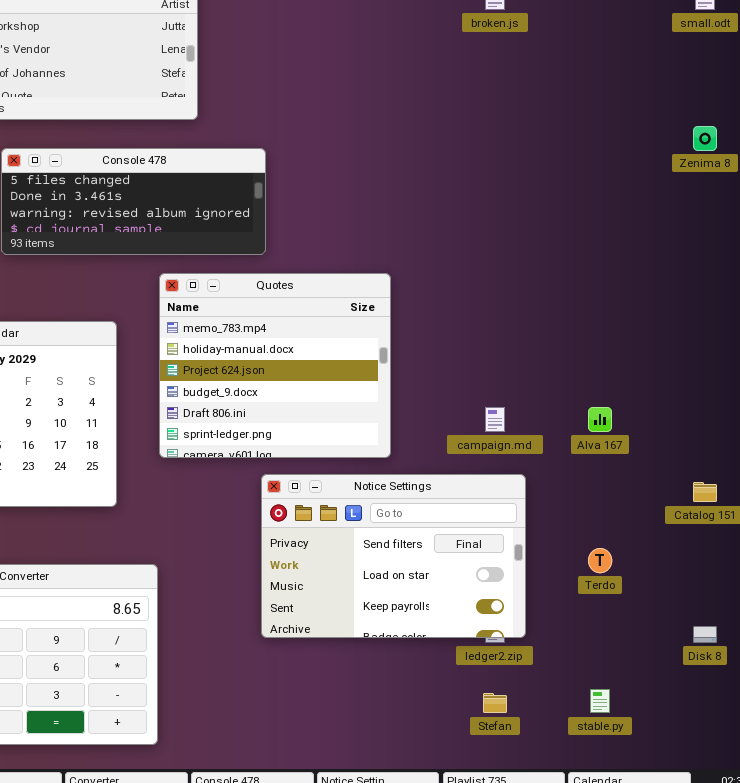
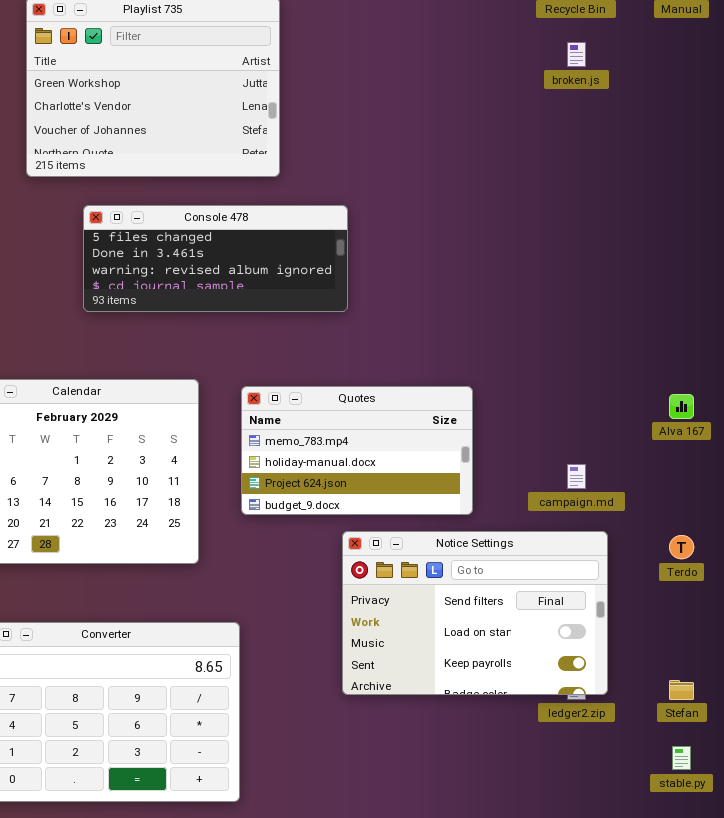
Quotes: [159,273,391,458] -> [241,386,473,515], resized
Alva 167: [588,407,612,432] -> [669,394,694,419], moved
Terdo: [588,548,612,573] -> [669,535,694,559], moved
Stefan: [483,693,507,713] -> [669,680,694,700], moved

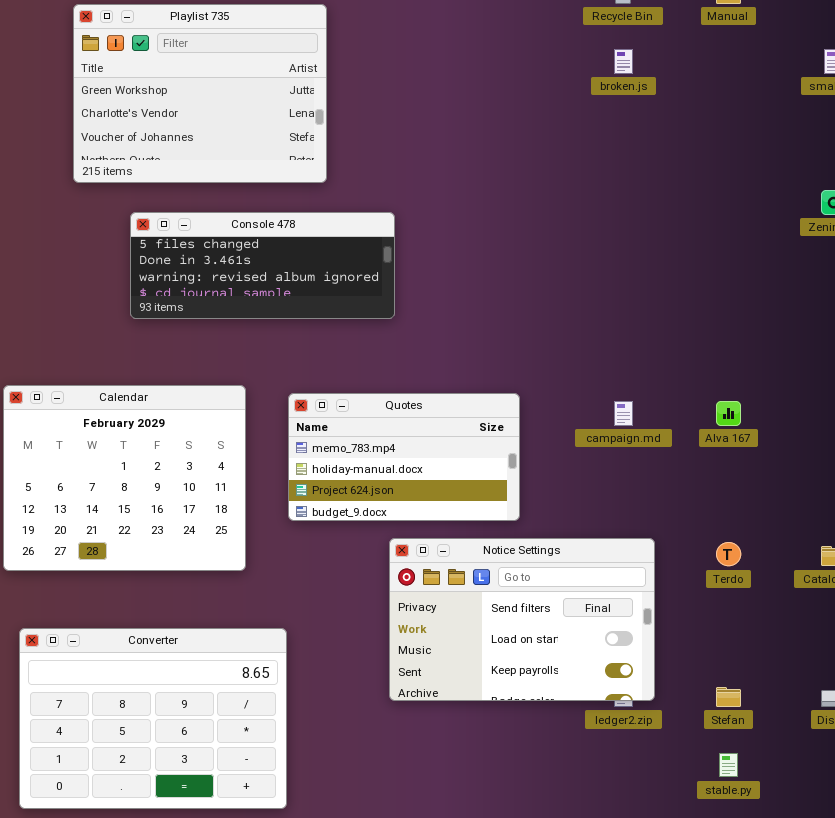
campaign.md: [567,464,586,489] -> [614,401,633,426], moved

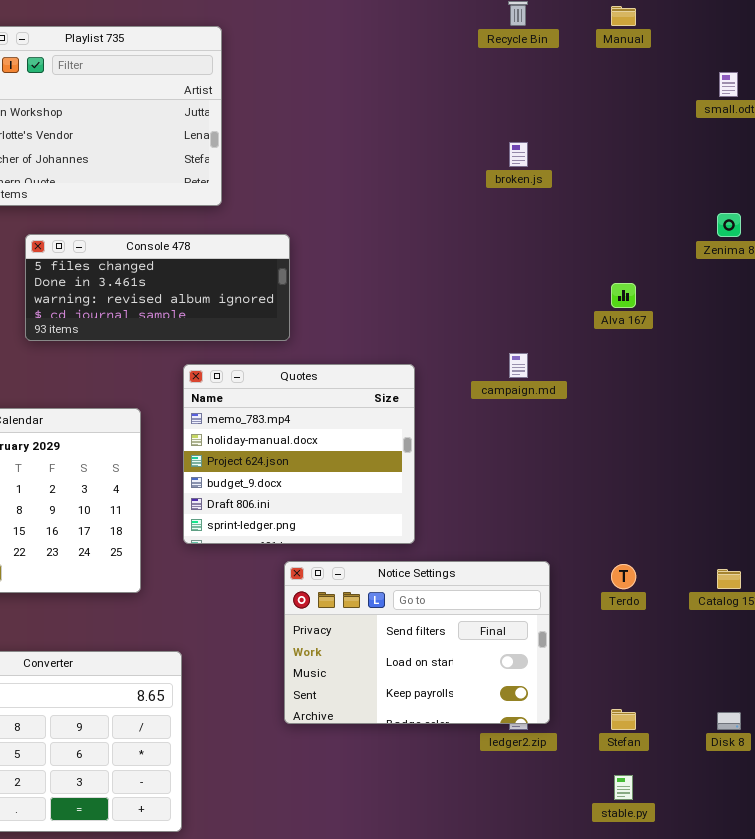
broken.js: [614,49,633,74] -> [509,142,528,167], moved
Quotes: [288,393,520,521] -> [183,364,415,544], resized
campaign.md: [614,401,633,426] -> [509,353,528,378], moved
Alva 167: [716,401,741,426] -> [611,283,636,308], moved

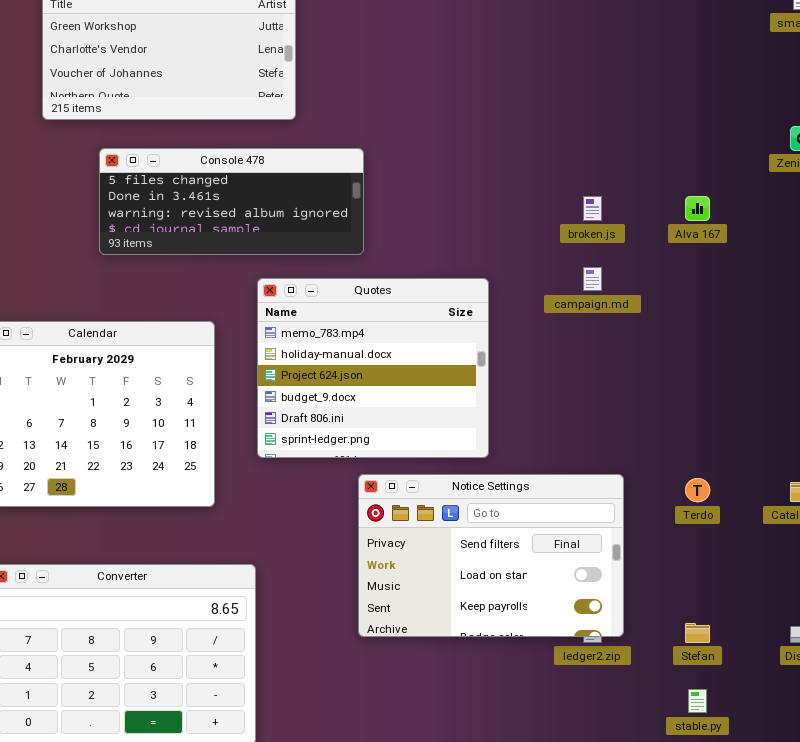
broken.js: [509,142,528,167] -> [583,196,602,221], moved

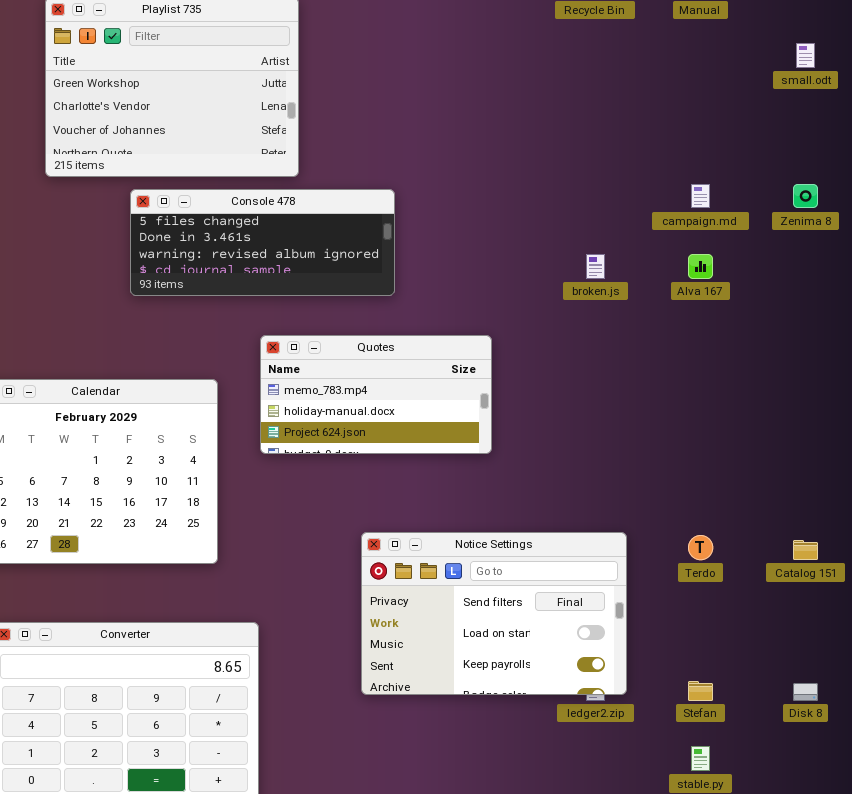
Console 478: [99,148,364,255] -> [130,189,395,296], moved
campaign.md: [583,267,602,291] -> [691,184,710,208], moved
Quotes: [257,278,489,458] -> [260,335,492,454], resized

